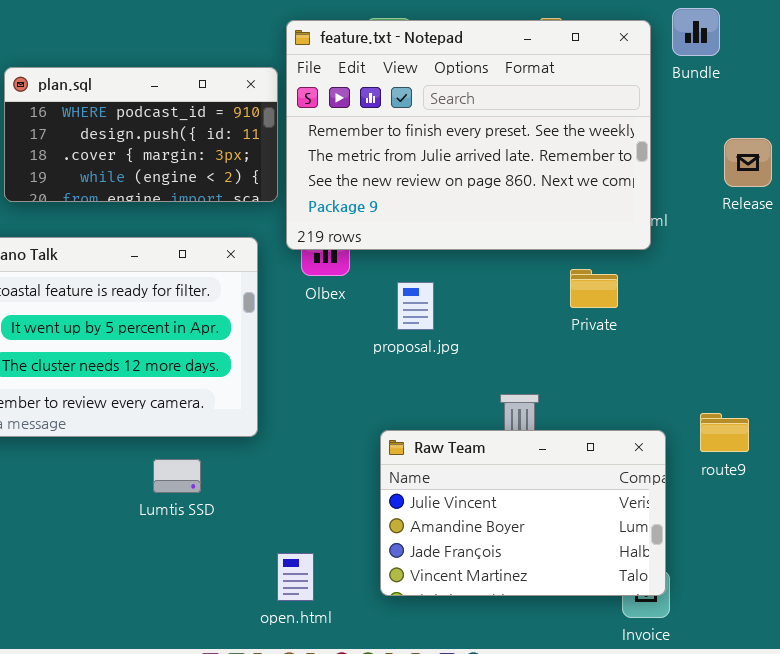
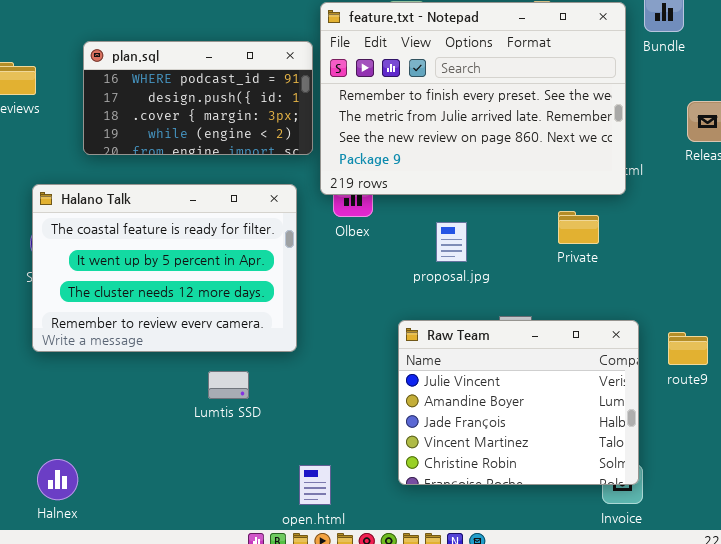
proposal.jpg: [397,282,434,330] -> [436,222,467,262], moved
Raw Team: [380,430,666,596] -> [398,320,639,485], resized
open.html: [277,553,314,601] -> [299,465,331,505], moved

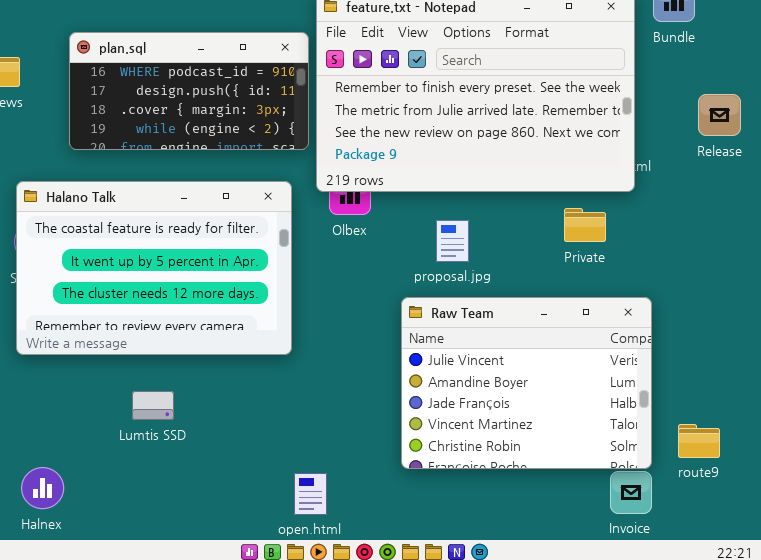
Raw Team: [398,320,639,485] -> [401,297,652,469], moved
route9: [668,332,708,365] -> [678,424,720,458], moved
Lumtis SSD: [208,371,249,399] -> [132,391,174,420], moved

